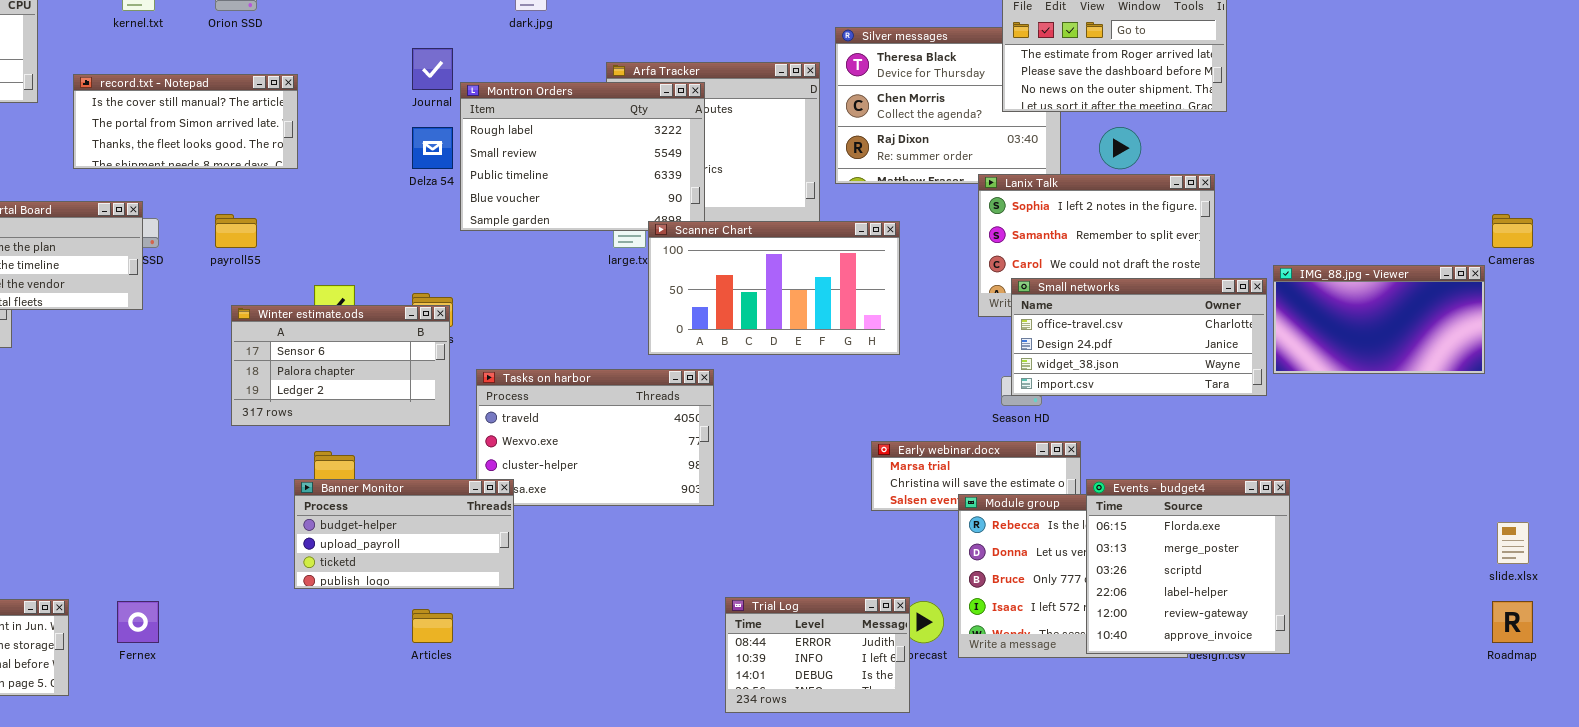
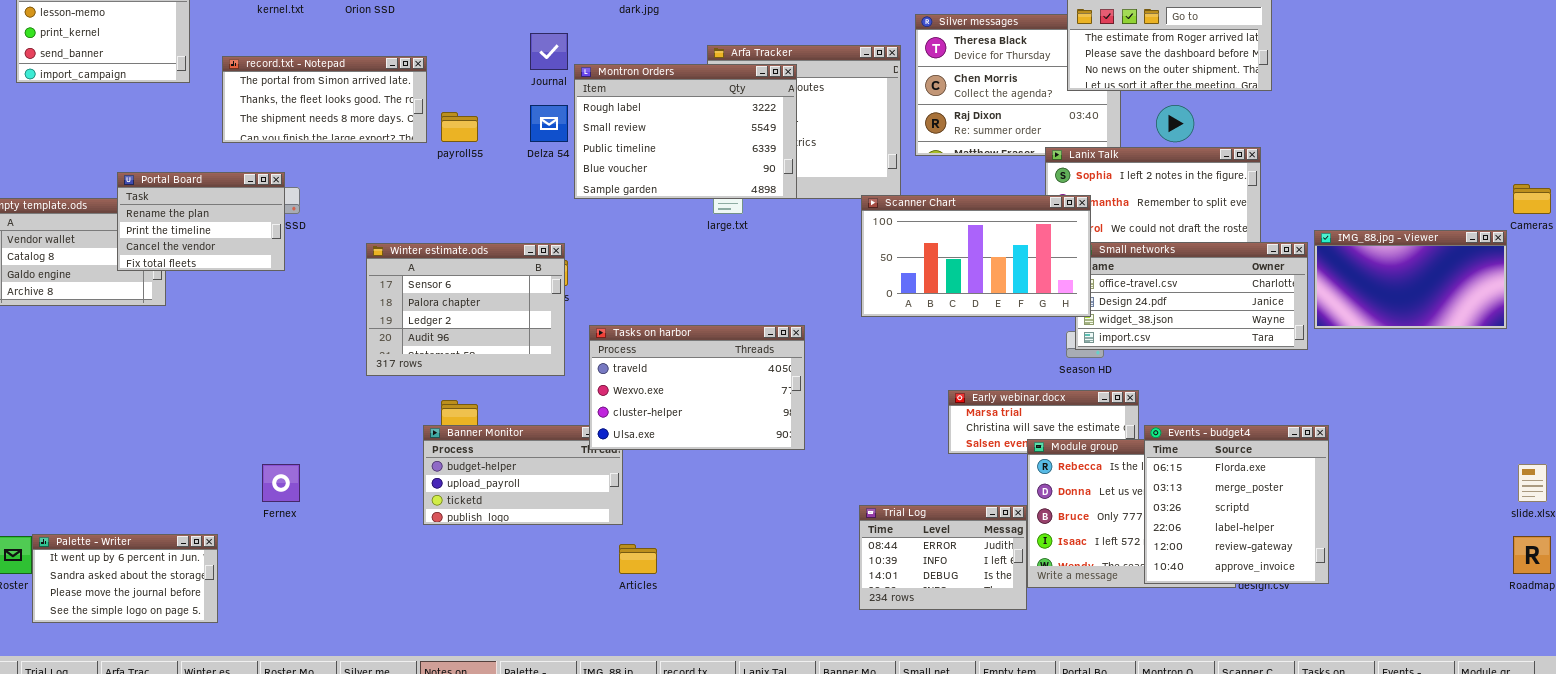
record.txt - Notepad: [73,74,298,169] -> [222,56,427,143], scrolled down 1 row
payroll55: [215,214,257,248] -> [441,112,478,142], moved
Scanner Chart: [648,221,900,355] -> [861,195,1091,317], moved
Winter estimate.ods: [231,305,450,426] -> [366,243,565,376], resized
Tasks on harbor: [476,369,714,506] -> [589,325,805,450], raised
Trial Log: [725,597,910,713] -> [859,505,1027,610], moved
Fernex: [117,601,159,643] -> [262,464,300,502], moved
Articles: [412,609,453,643] -> [619,544,657,574], moved

